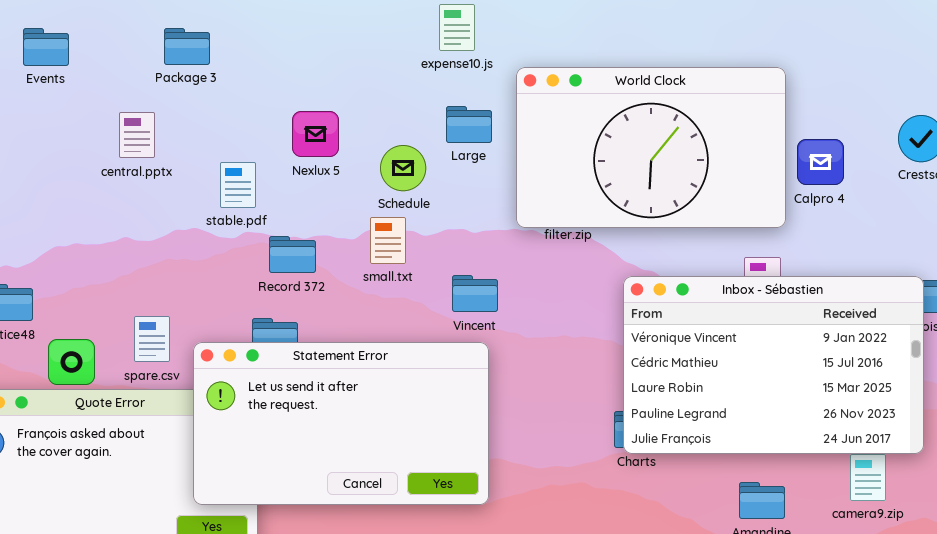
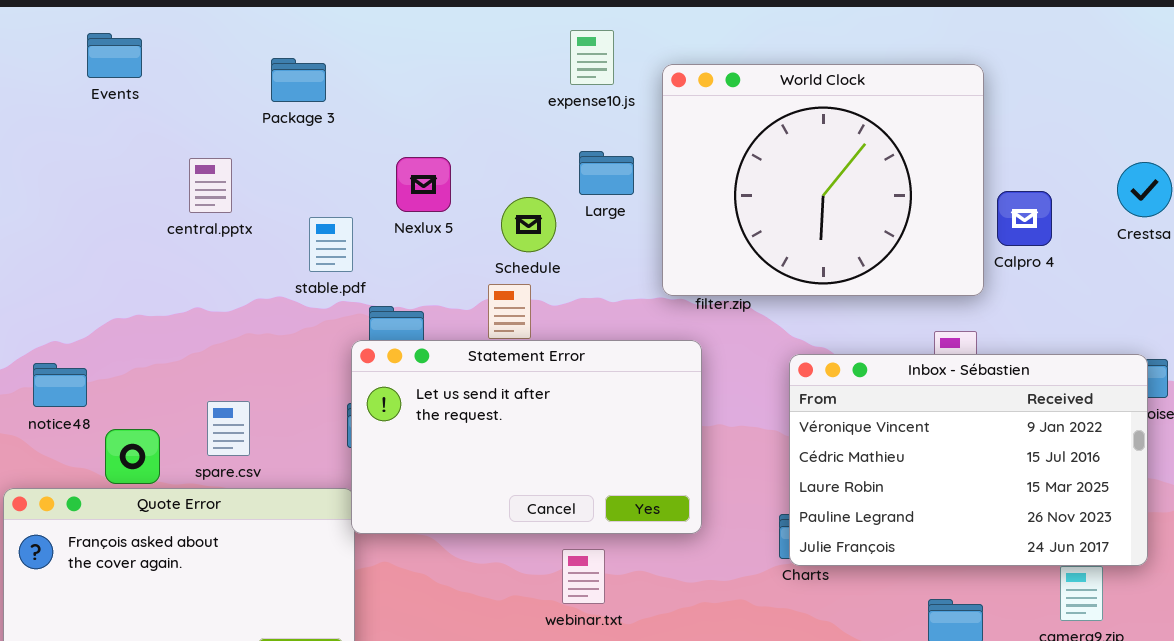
Package 3: [164,28,210,65] -> [271,58,326,102], moved
Events: [23,28,69,66] -> [87,33,142,78], moved
World Clock: [516,67,786,228] -> [662,64,984,296], resized
Statement Error: [193,342,489,505] -> [351,340,702,534], moved

